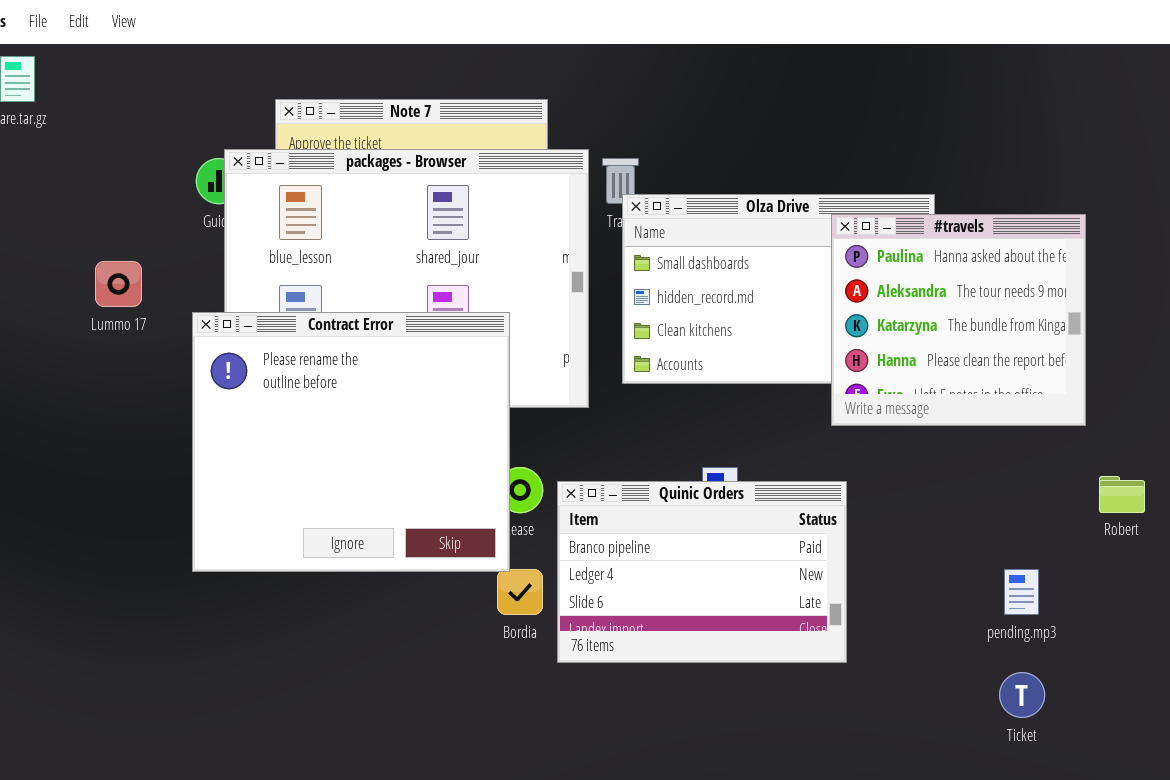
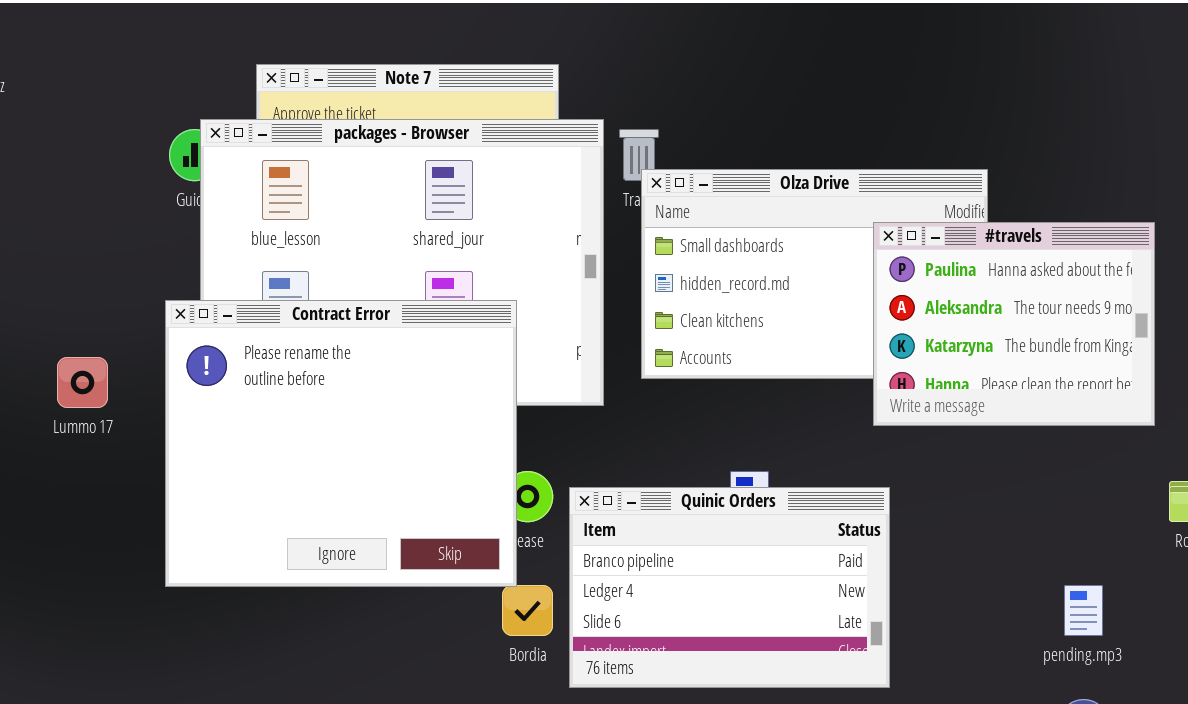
#travels: [831,214,1086,426] -> [873,222,1155,426], resized
Lummo 17: [95,261,142,307] -> [57,357,108,408], moved

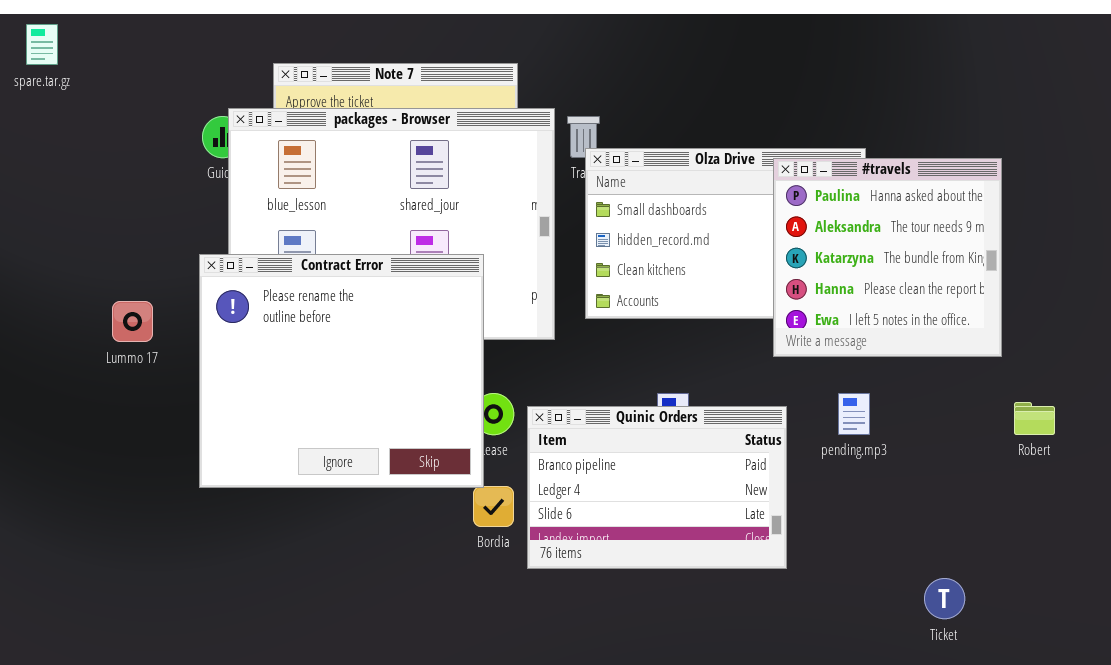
#travels: [873,222,1155,426] -> [773,158,1002,357], resized
pending.mp3: [1064,585,1103,636] -> [838,393,870,435], moved

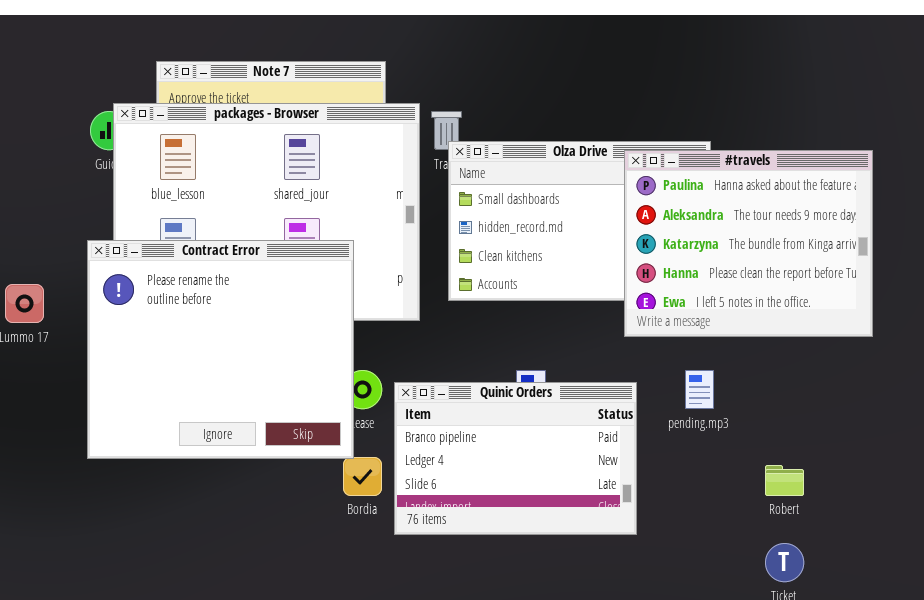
#travels: [773,158,1002,357] -> [624,150,873,337], resized
Robert: [1014,402,1055,435] -> [765,465,804,496], moved

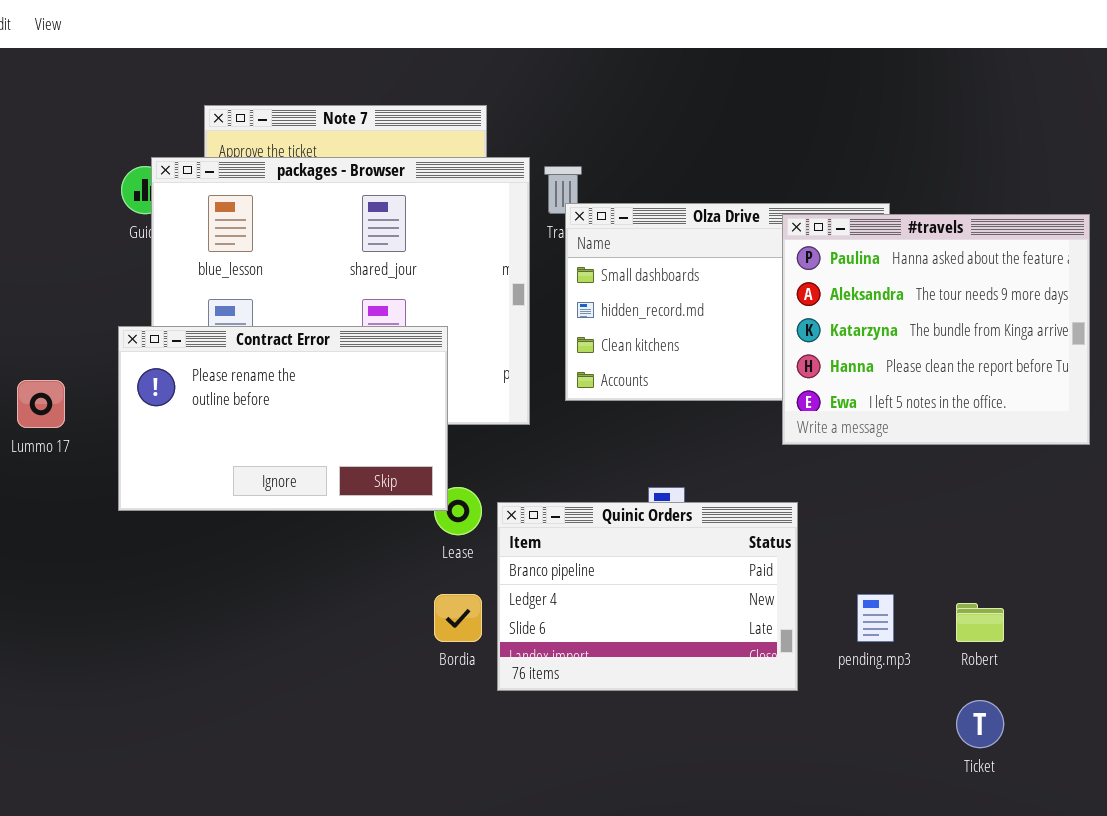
Contract Error: [87,240,354,459] -> [118,326,448,511], resized
pending.mp3: [685,370,714,409] -> [857,594,894,642], moved

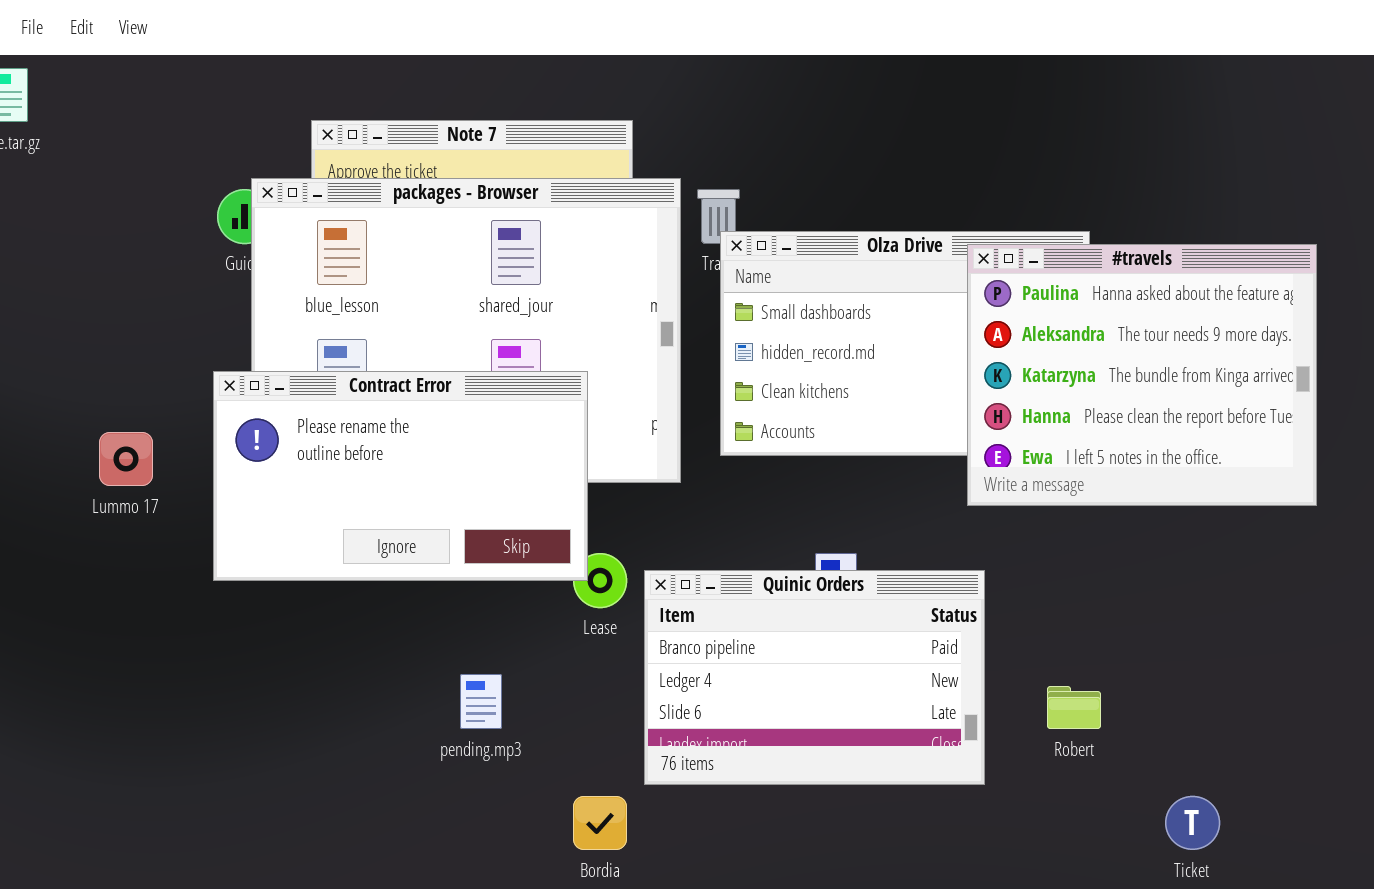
Bordia: [434,594,482,642] -> [573,796,627,850], moved
pending.mp3: [857,594,894,642] -> [460,674,502,729], moved
Robert: [956,603,1004,642] -> [1047,686,1101,729], moved

